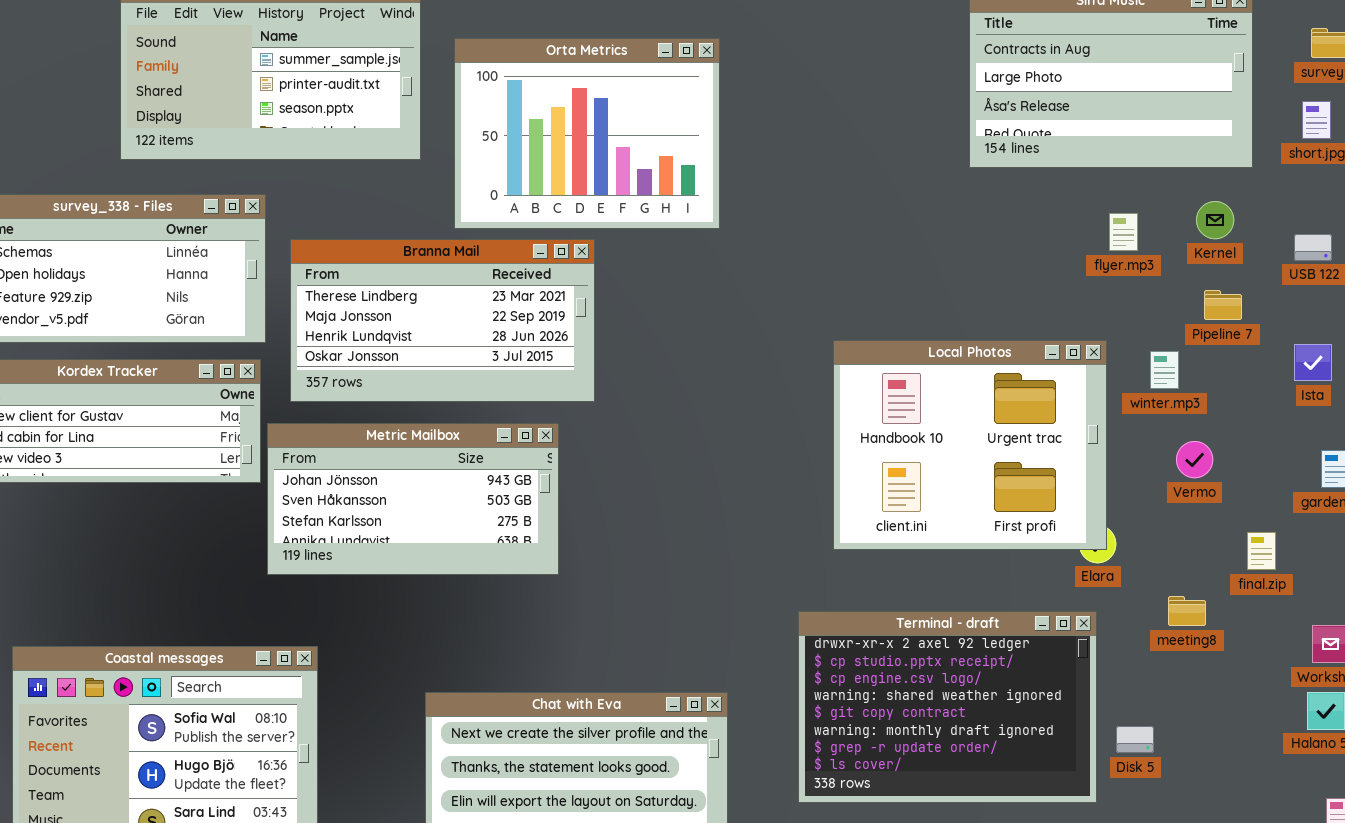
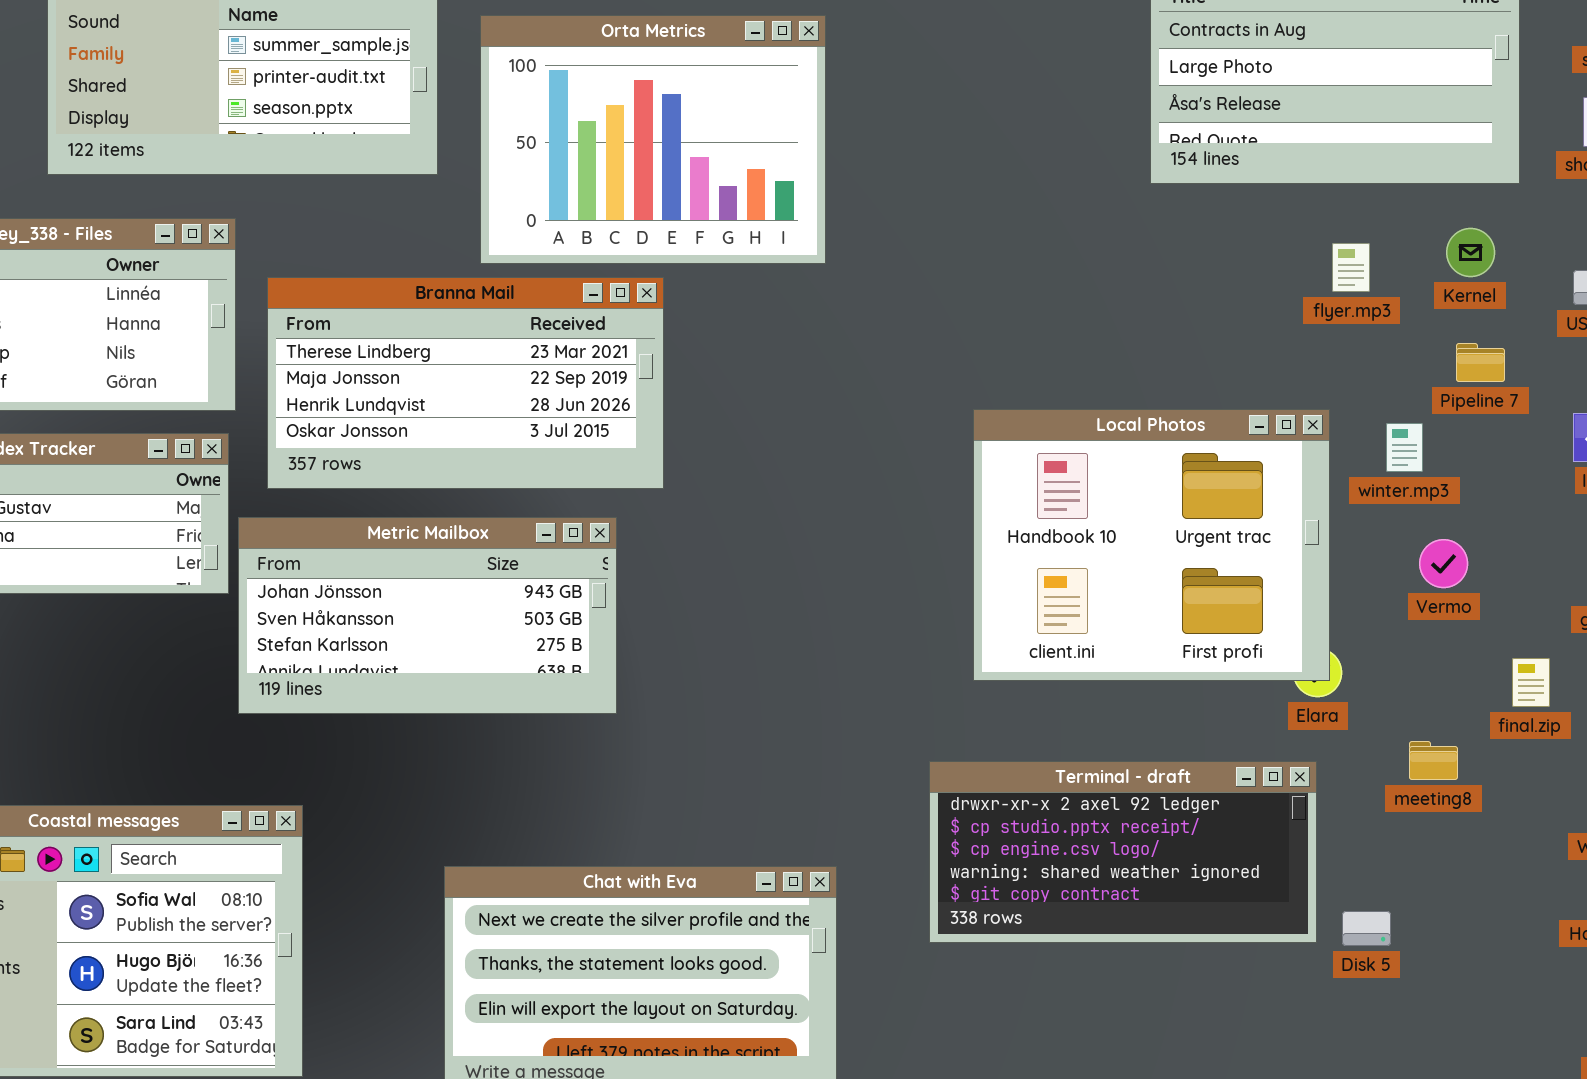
Terminal - draft: [798,611,1097,803] -> [929,761,1317,943], resized

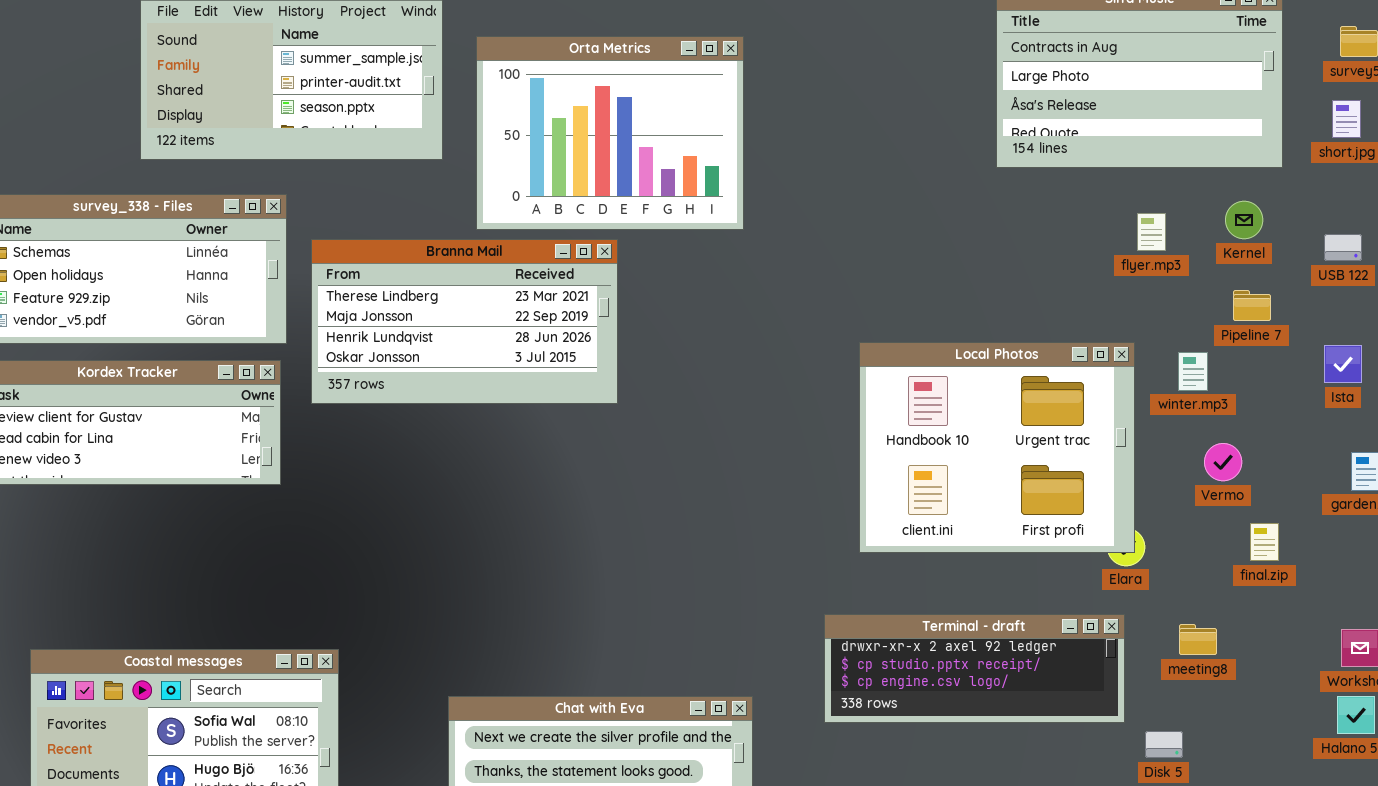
Metric Mailbox: [238,517,617,714] -> none, closed
final.zip: [1512,658,1550,707] -> [1250,523,1279,561], moved
meeting8: [1409,741,1458,780] -> [1179,624,1217,655], moved
Terminal - draft: [929,761,1317,943] -> [824,614,1125,723], resized

